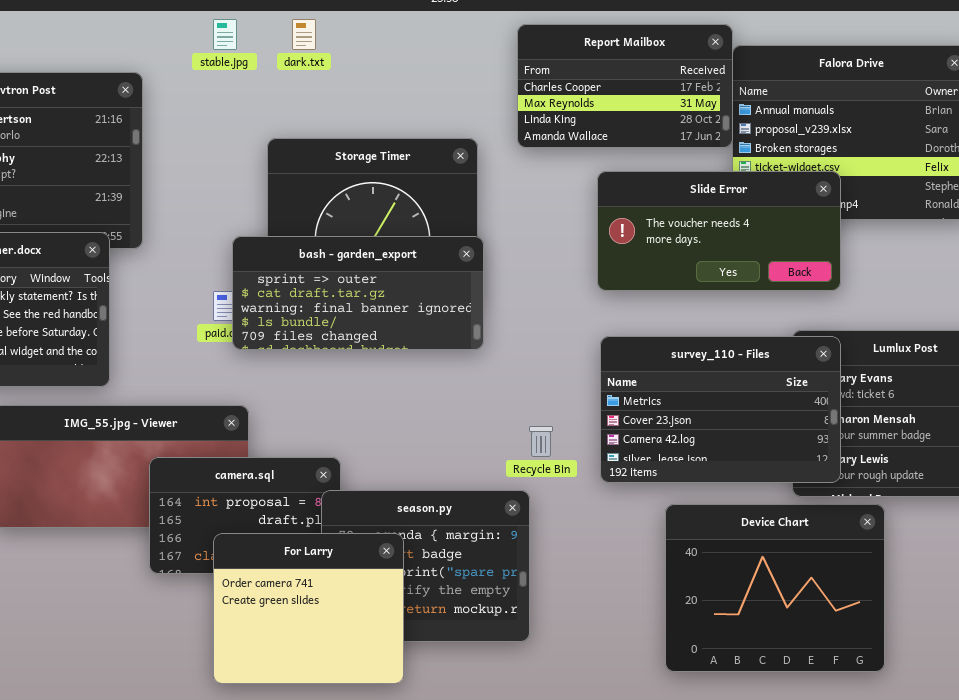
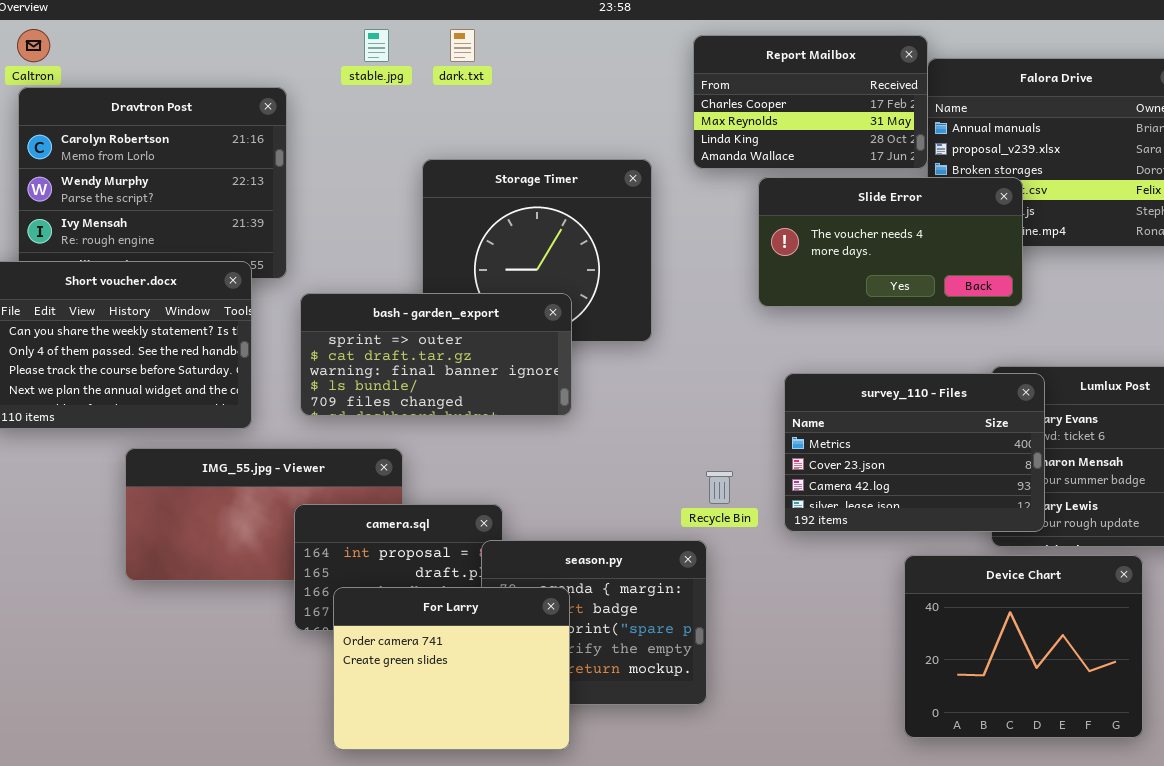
Slide Error: [597,171,841,291] -> [758,177,1023,307], moved
bash - garden_export: [232,236,484,350] -> [300,293,572,416], moved
Device Chart: [665,504,885,672] -> [904,555,1143,738], moved
For Larry: [213,533,404,684] -> [333,587,570,750], resized

